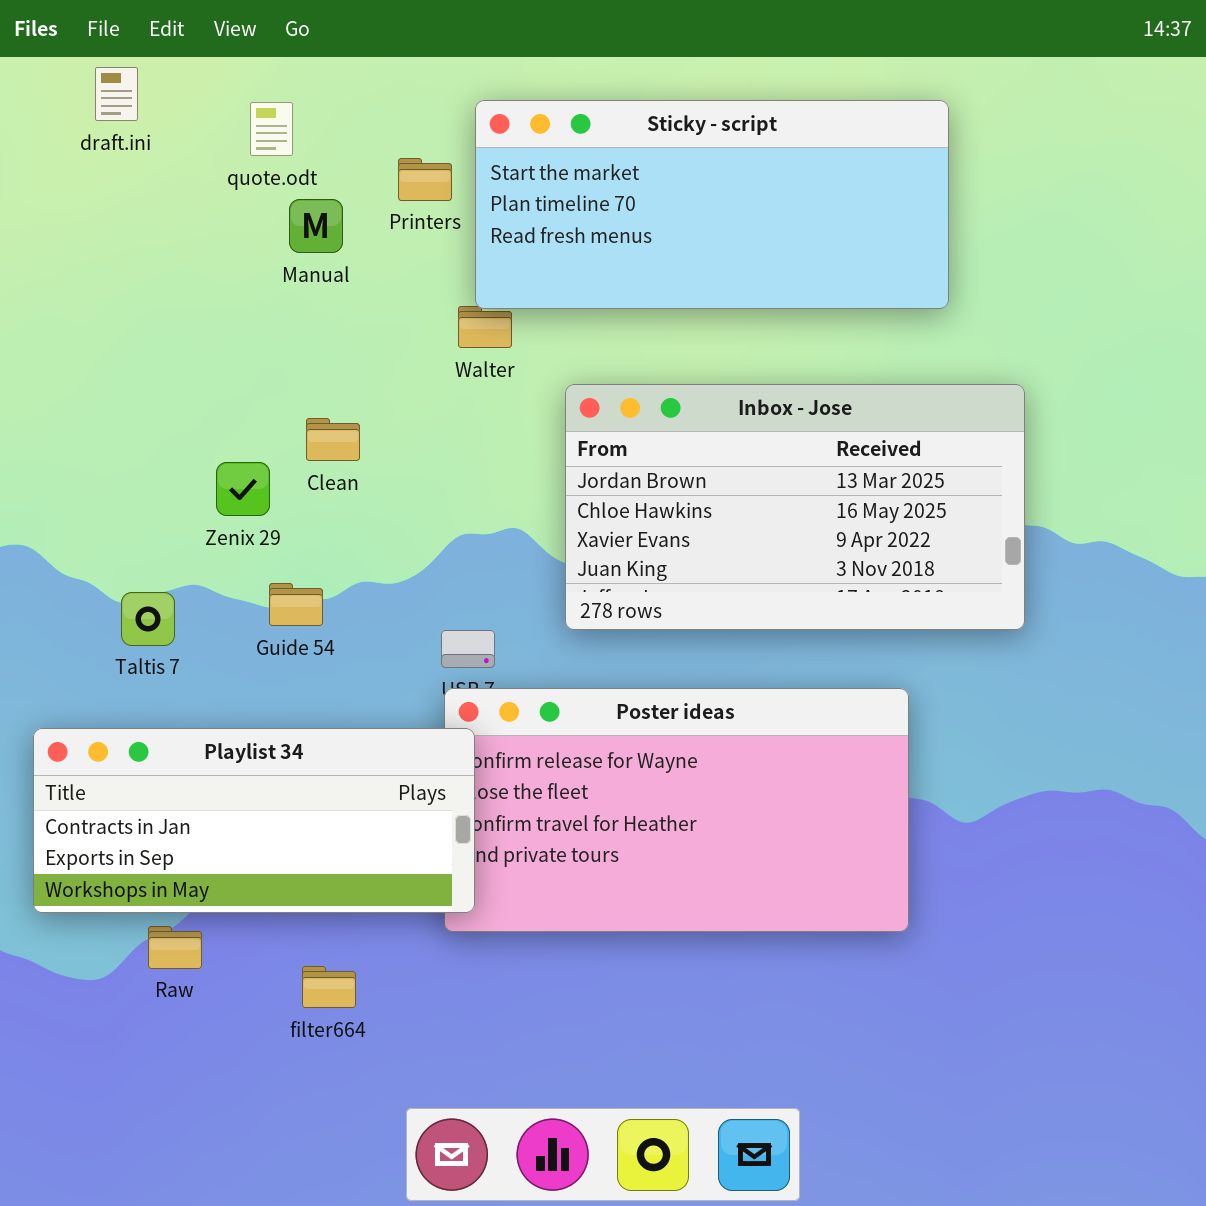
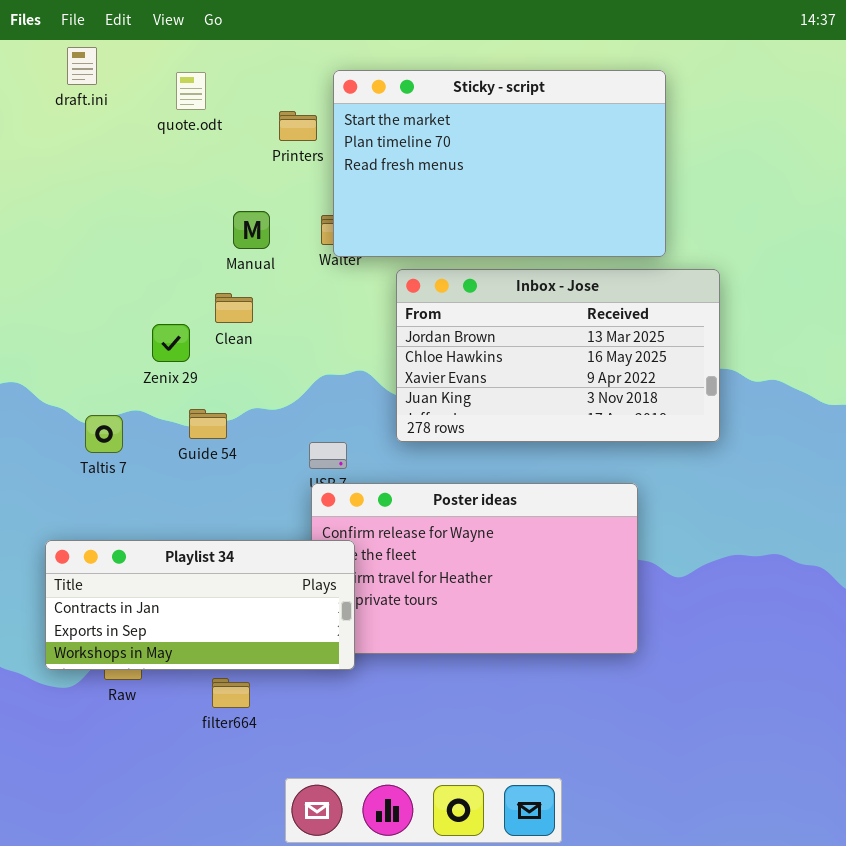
Sticky - script: [475,100,949,309] -> [333,70,666,257], resized
Manual: [289,199,343,253] -> [233,211,270,249], moved
Playlist 34: [33,728,475,913] -> [45,540,355,670], moved

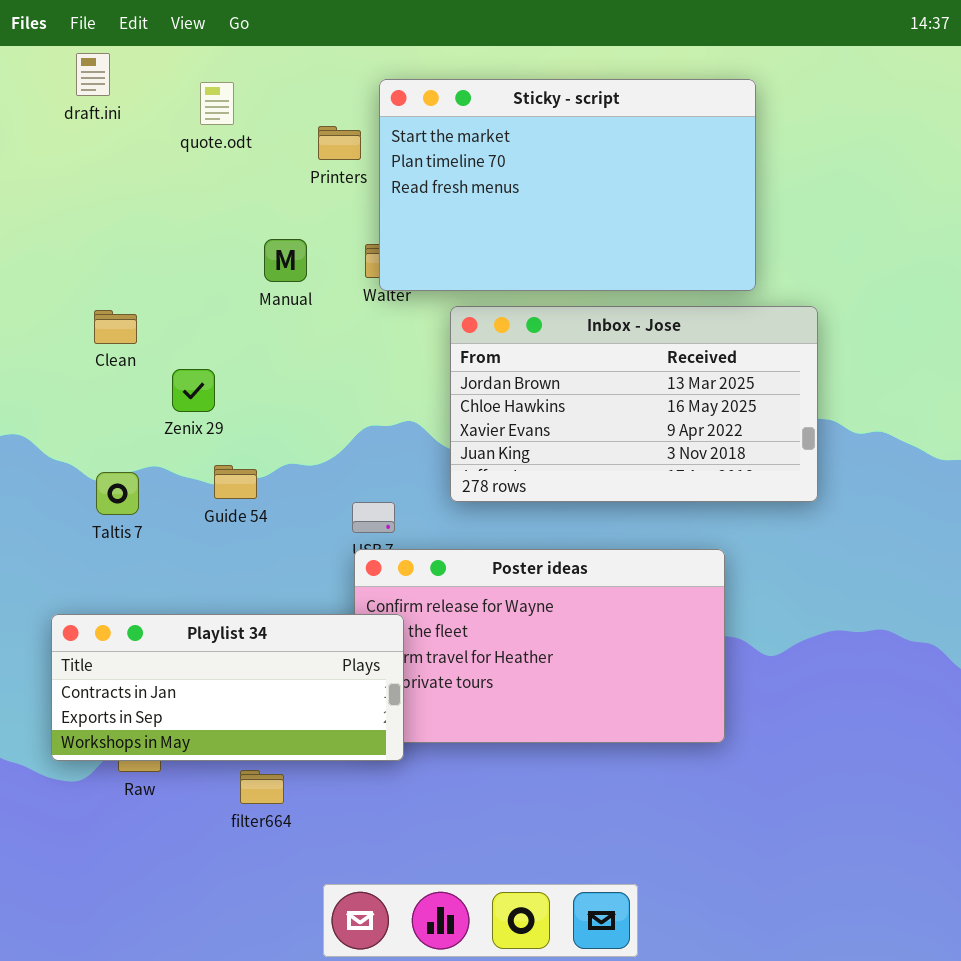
Clean: [215,293,253,323] -> [94,310,137,344], moved

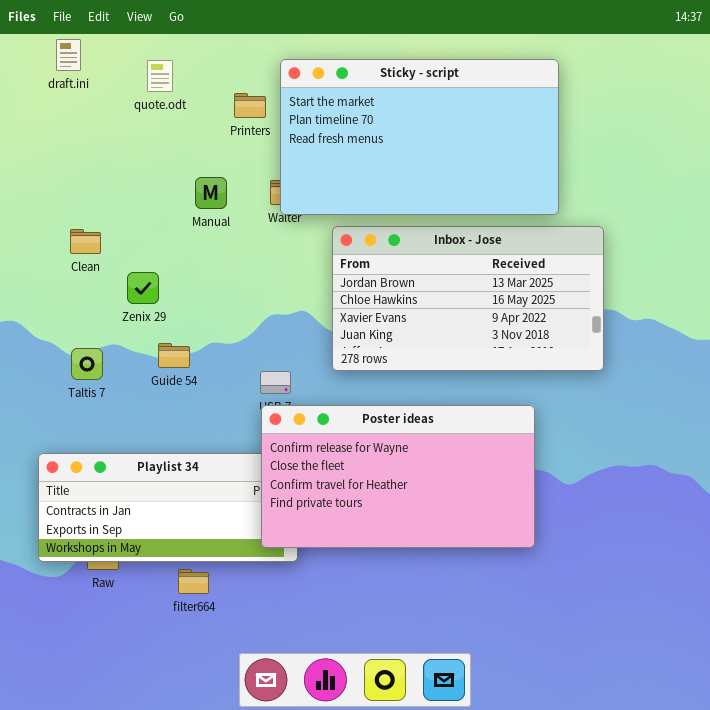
Poster ideas: [354,549,725,743] -> [261,405,535,548], raised

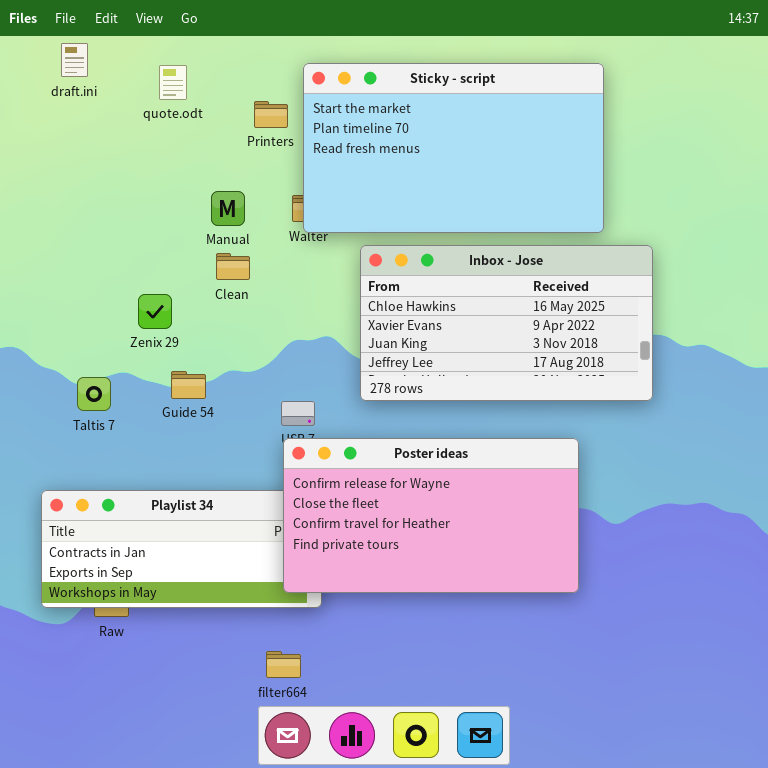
Inbox - Jose: [332,226,604,371] -> [360,245,653,401], scrolled down 1 row
Clean: [70,229,101,254] -> [216,253,250,280], moved
filter664: [178,569,209,594] -> [266,651,301,678], moved

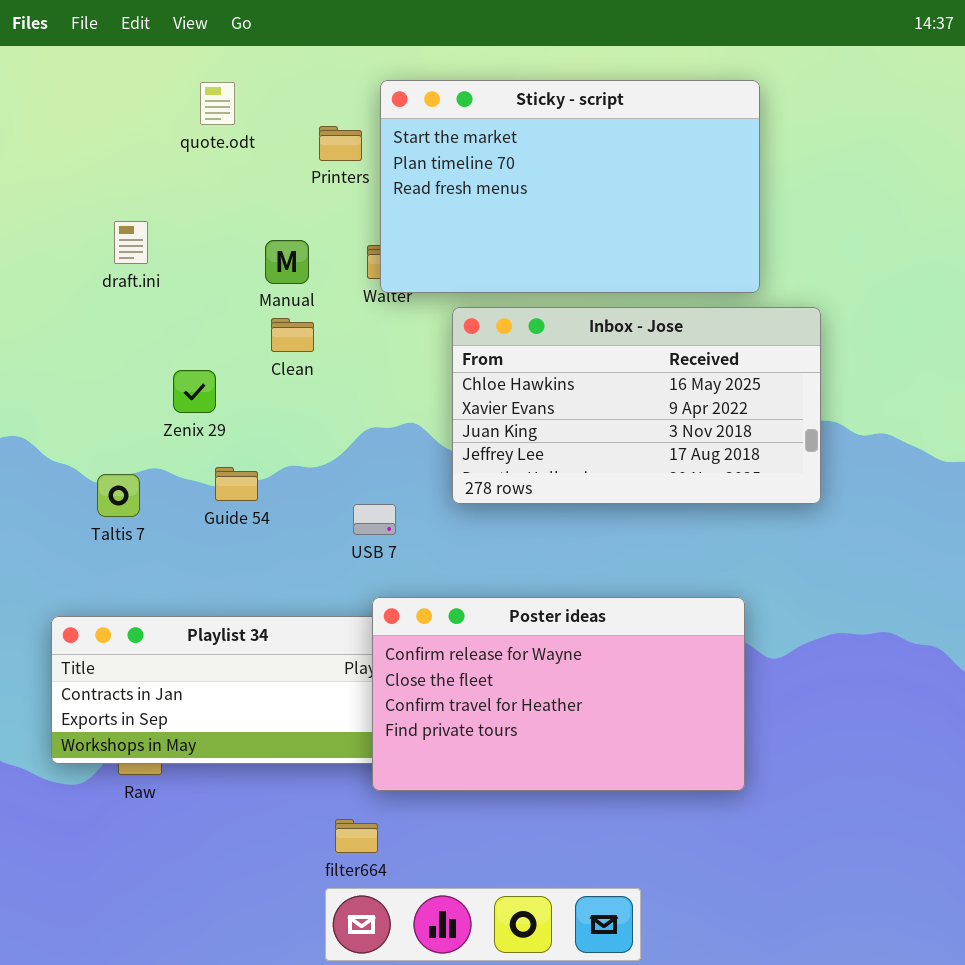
draft.ini: [61,43,88,77] -> [114,221,148,264], moved
Poster ideas: [283,438,579,593] -> [372,597,745,791], moved

